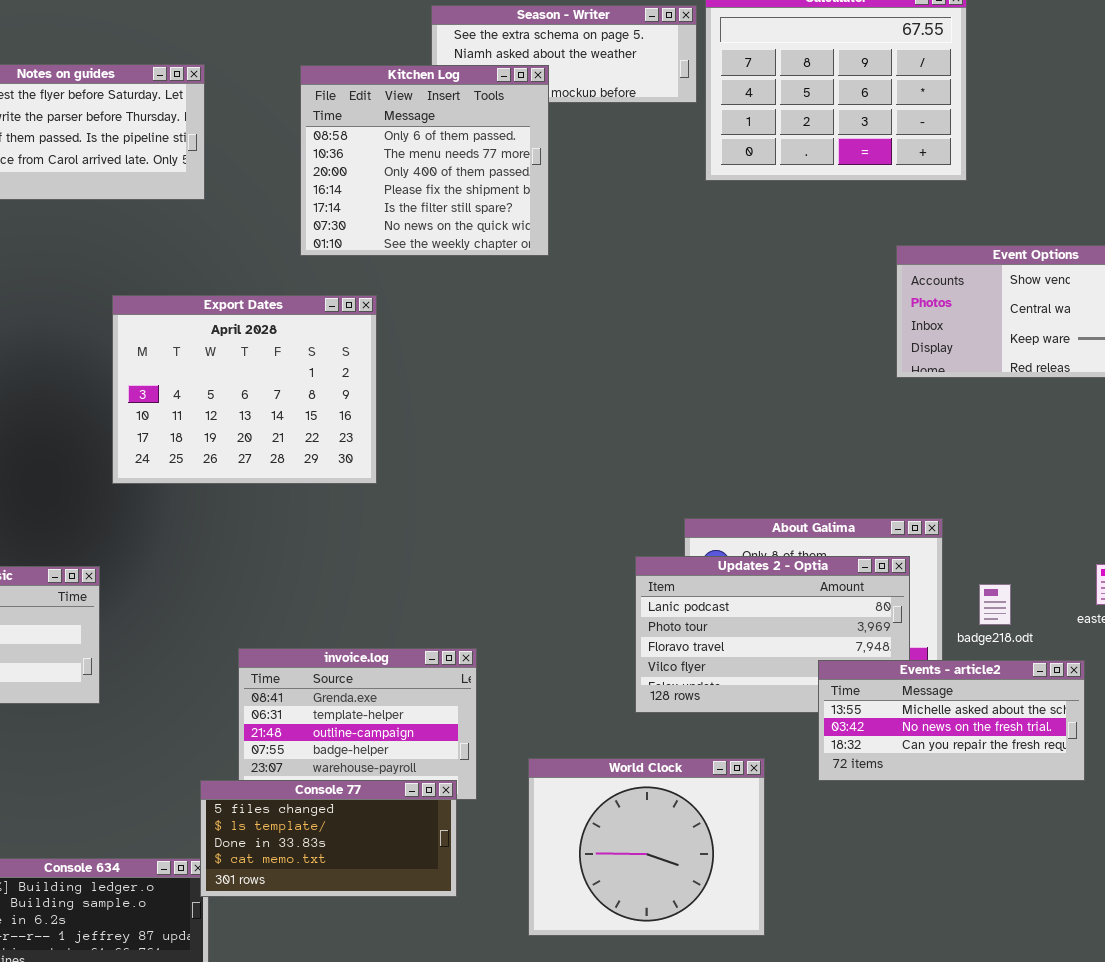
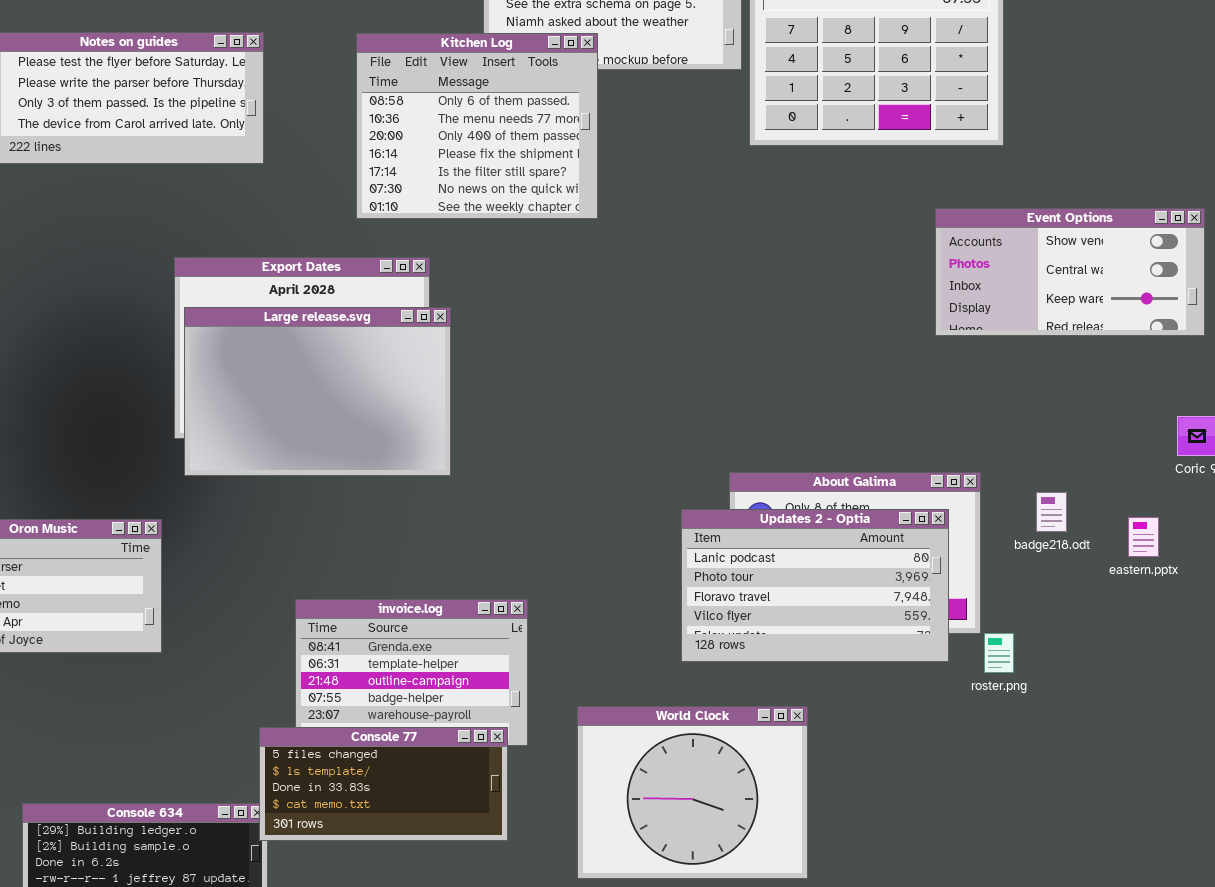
Large release.svg: none -> [184,307,451,476], opened
badge218.odt: [979,584,1011,625] -> [1036,492,1067,532], moved
Events - article2: [818,660,1085,781] -> none, closed

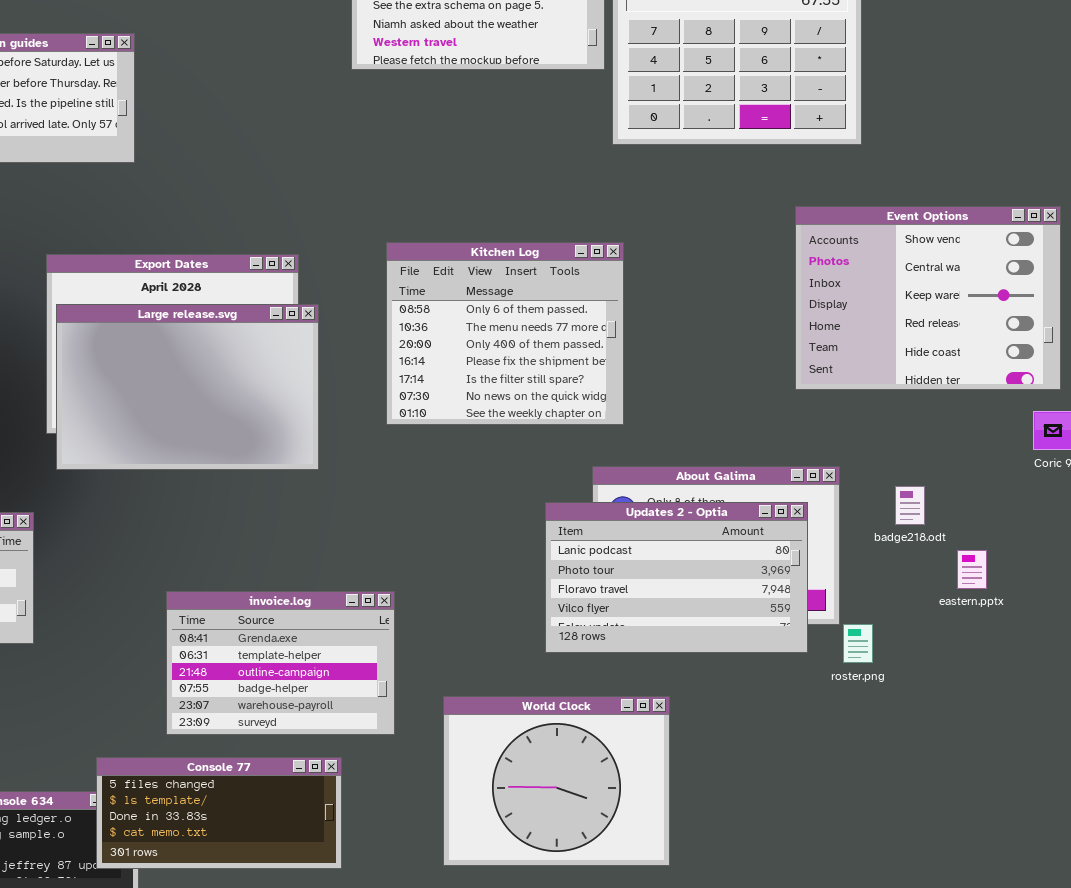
Kitchen Log: [356,33,598,219] -> [386,242,624,425], moved
Event Options: [935,208,1205,336] -> [795,206,1061,390], resized
eastern.pptx: [1128,517,1159,557] -> [957,550,987,589], moved
Console 77: [259,727,508,841] -> [96,757,342,869], moved

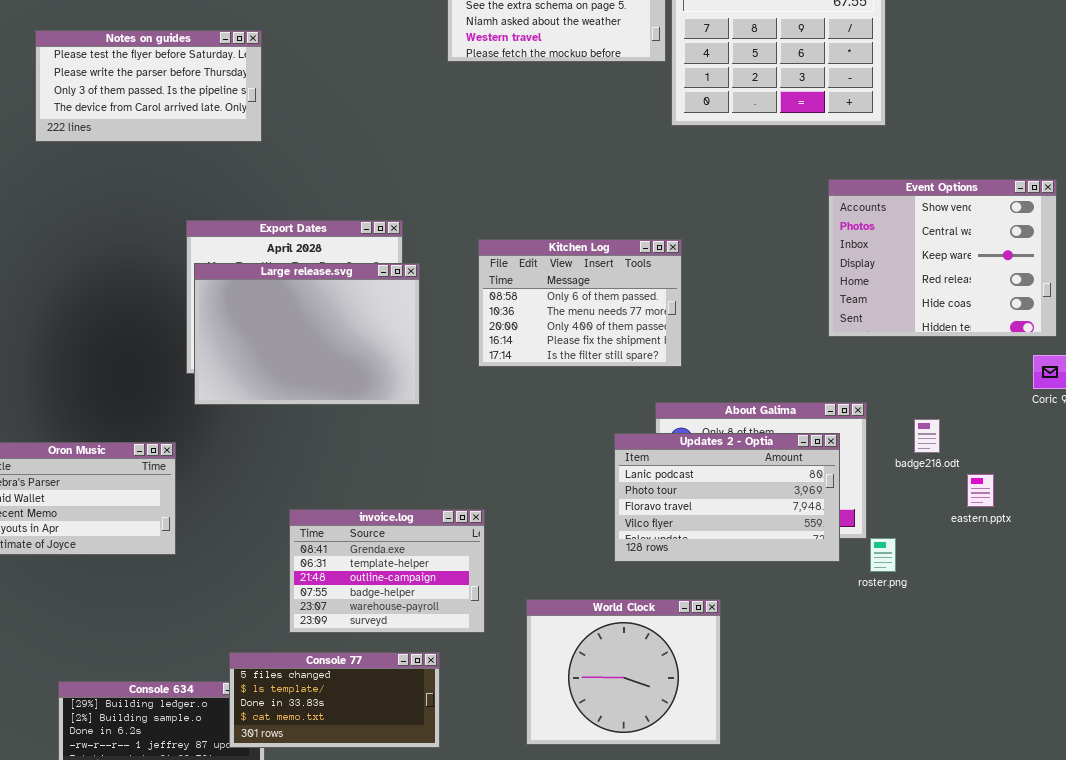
Kitchen Log: [386,242,624,425] -> [478,239,682,367], resized

